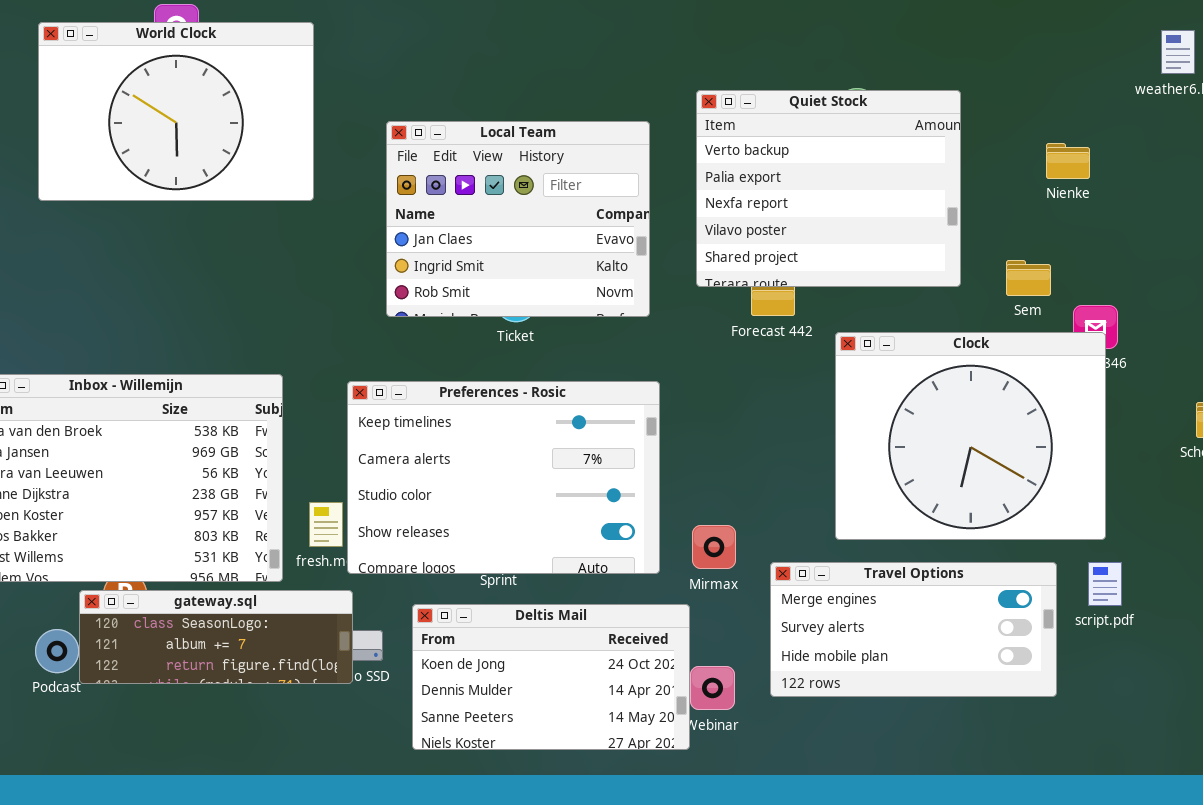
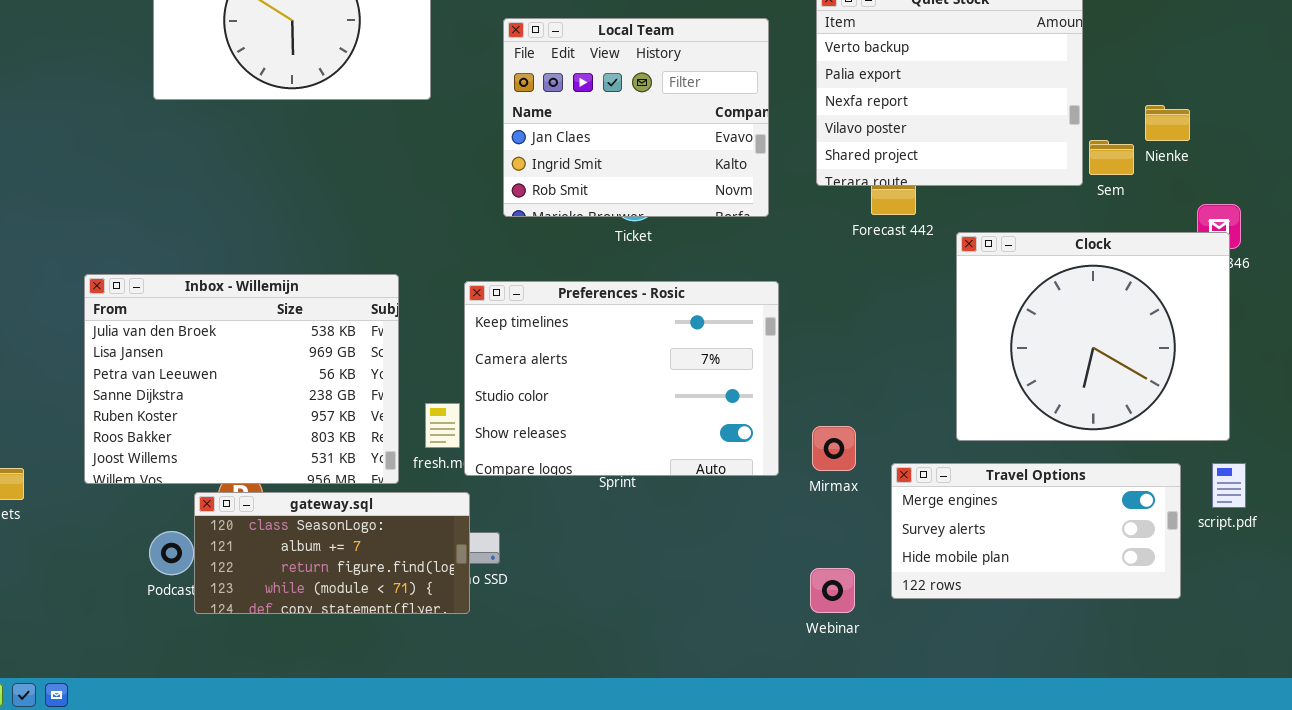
Nienke: [1046,143,1090,179] -> [1145,105,1190,141], moved
Sem: [1006,260,1051,296] -> [1089,140,1134,175], moved
gateway.sql: [79,590,353,684] -> [194,492,470,614], resized
Deltis Mail: [412,604,690,750] -> none, closed

